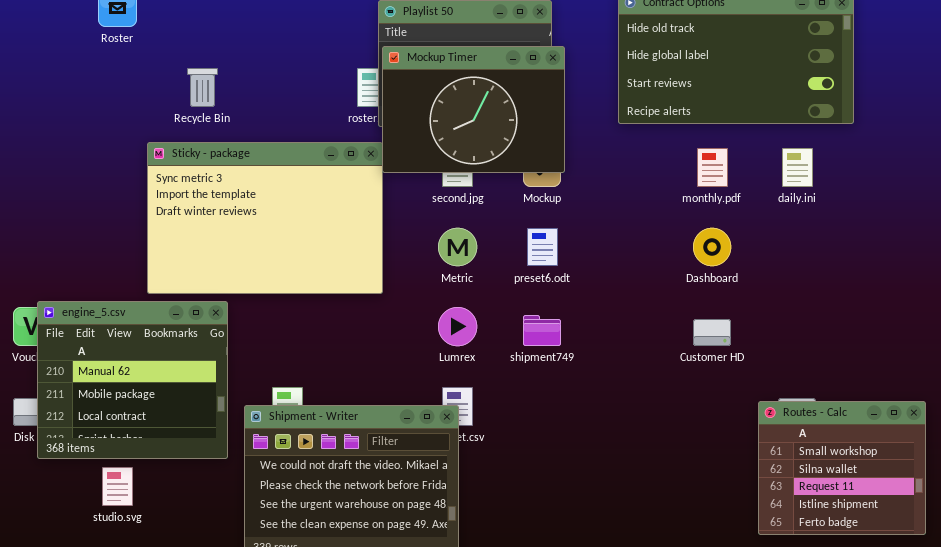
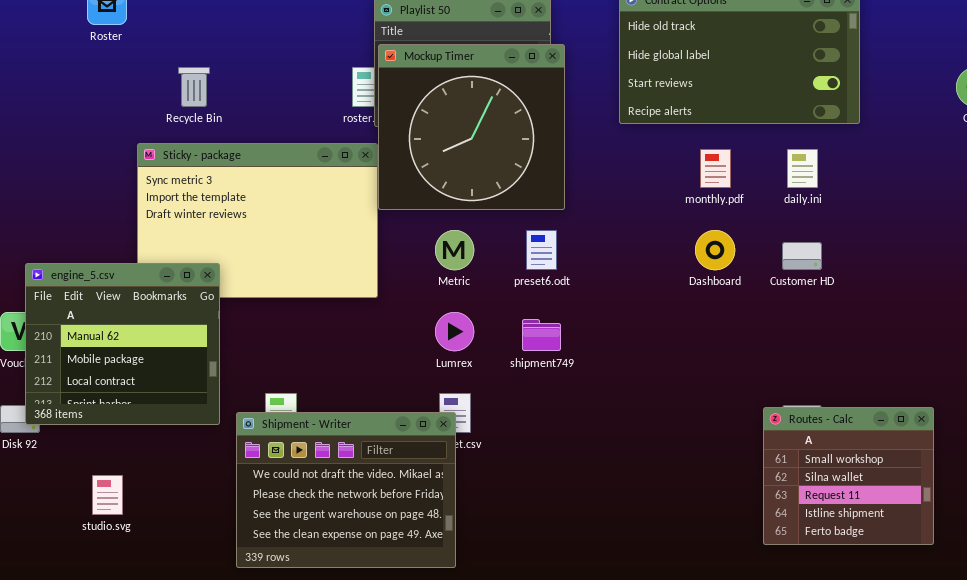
Mockup Timer: [382,46,565,173] -> [378,44,565,210], resized
engine_5.csv: [37,301,228,459] -> [25,263,220,425], moved
Customer HD: [693,319,731,346] -> [782,242,822,270], moved

